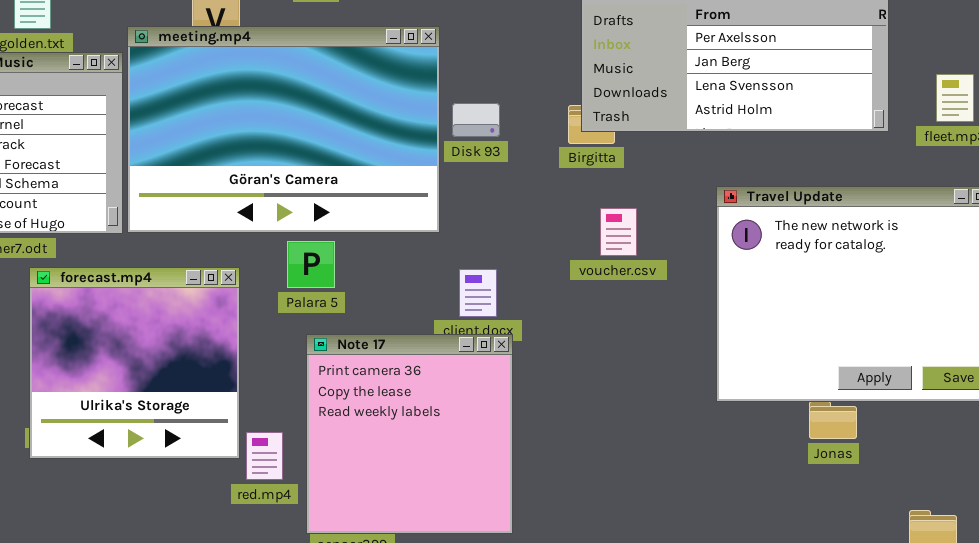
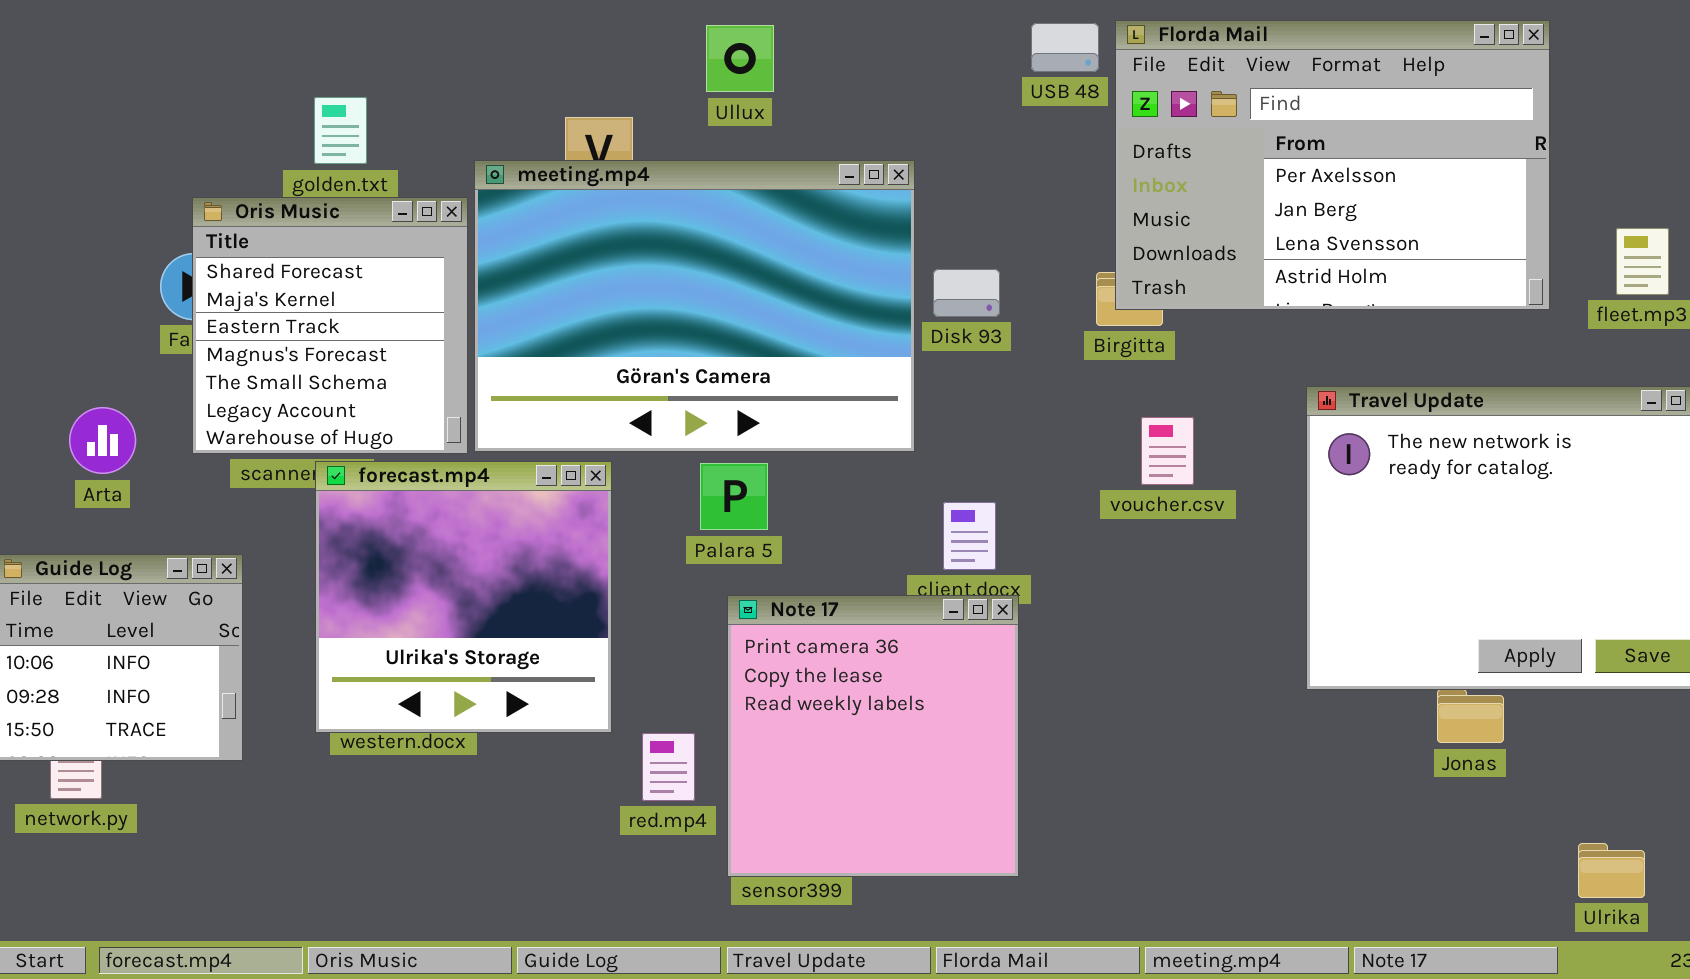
forecast.mp4: [29,267,240,459] -> [315,461,612,733], moved

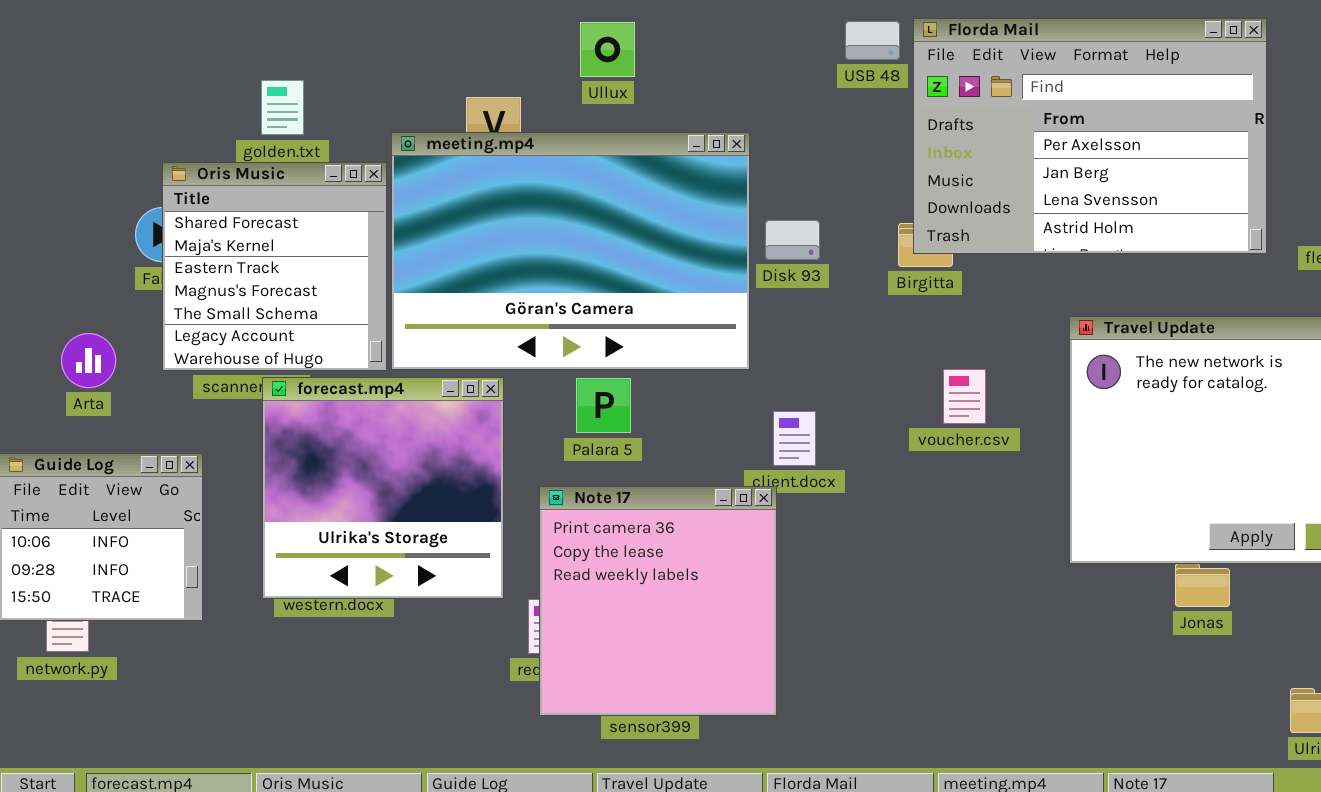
voucher.csv: [1141,417,1194,485] -> [943,369,986,424], moved
Note 17: [727,595,1019,877] -> [539,486,777,716], moved

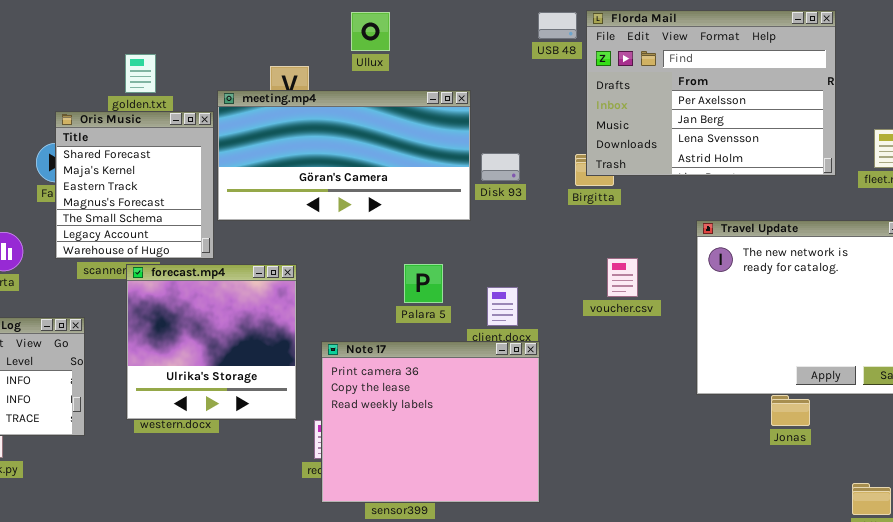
meeting.mp4: [391,132,750,370] -> [217,90,471,221], resized
Palara 5: [576,378,631,433] -> [404,264,443,303], moved
Note 17: [539,486,777,716] -> [321,341,540,503], resized

